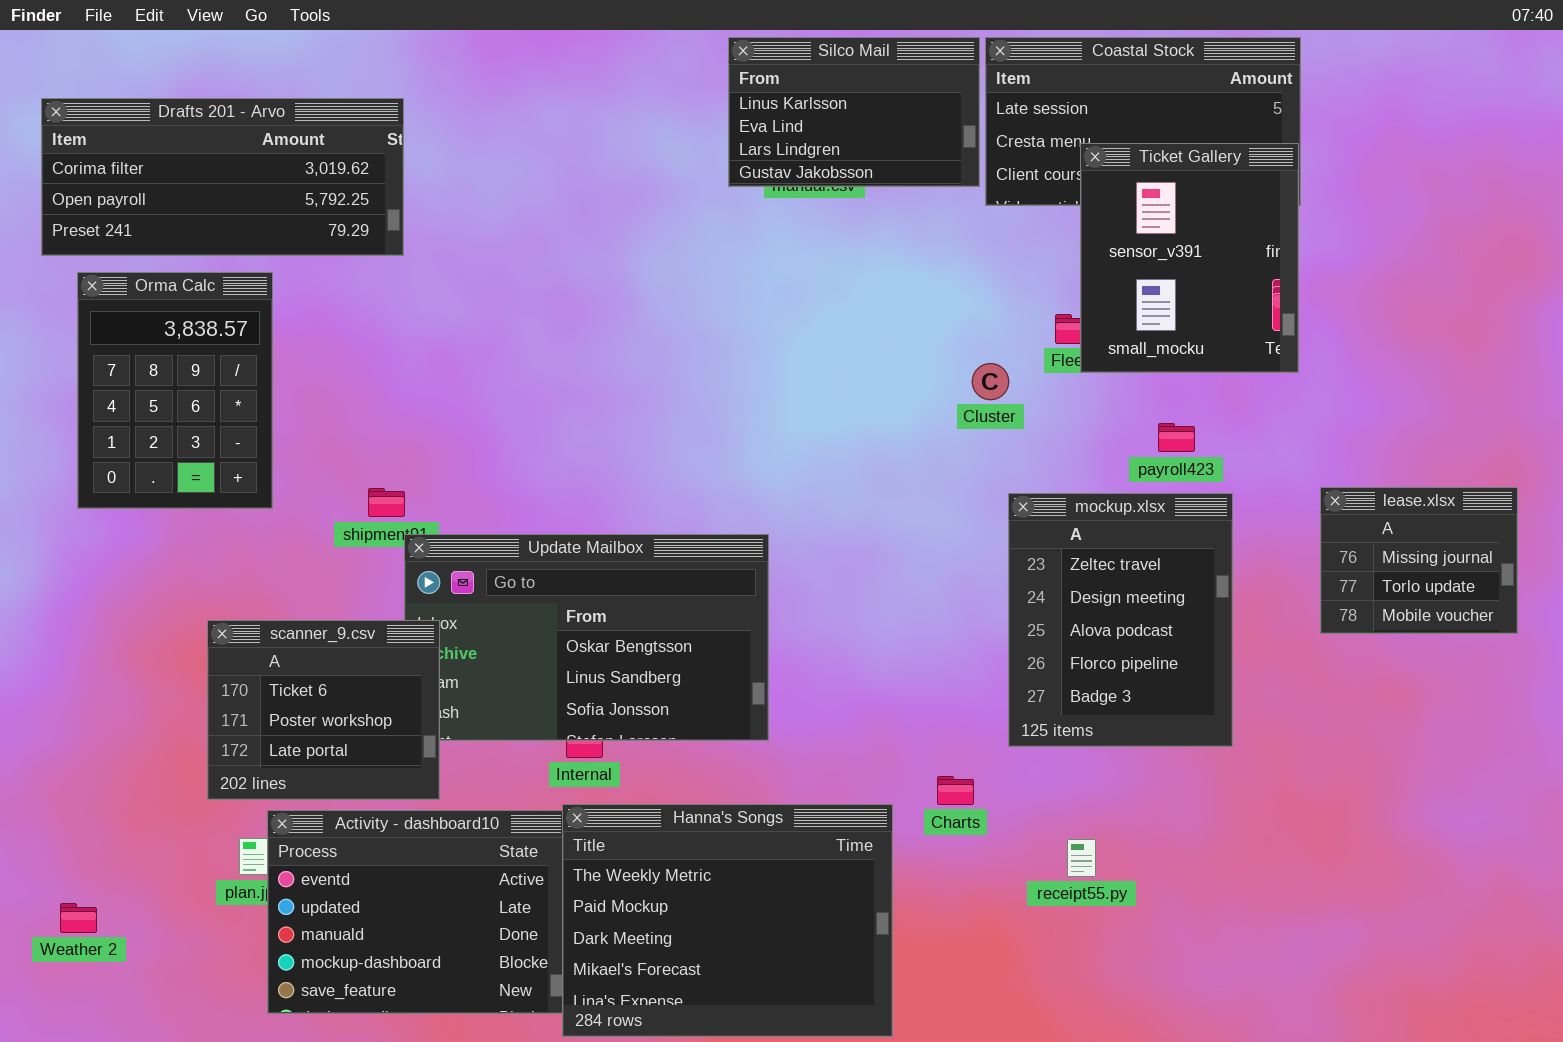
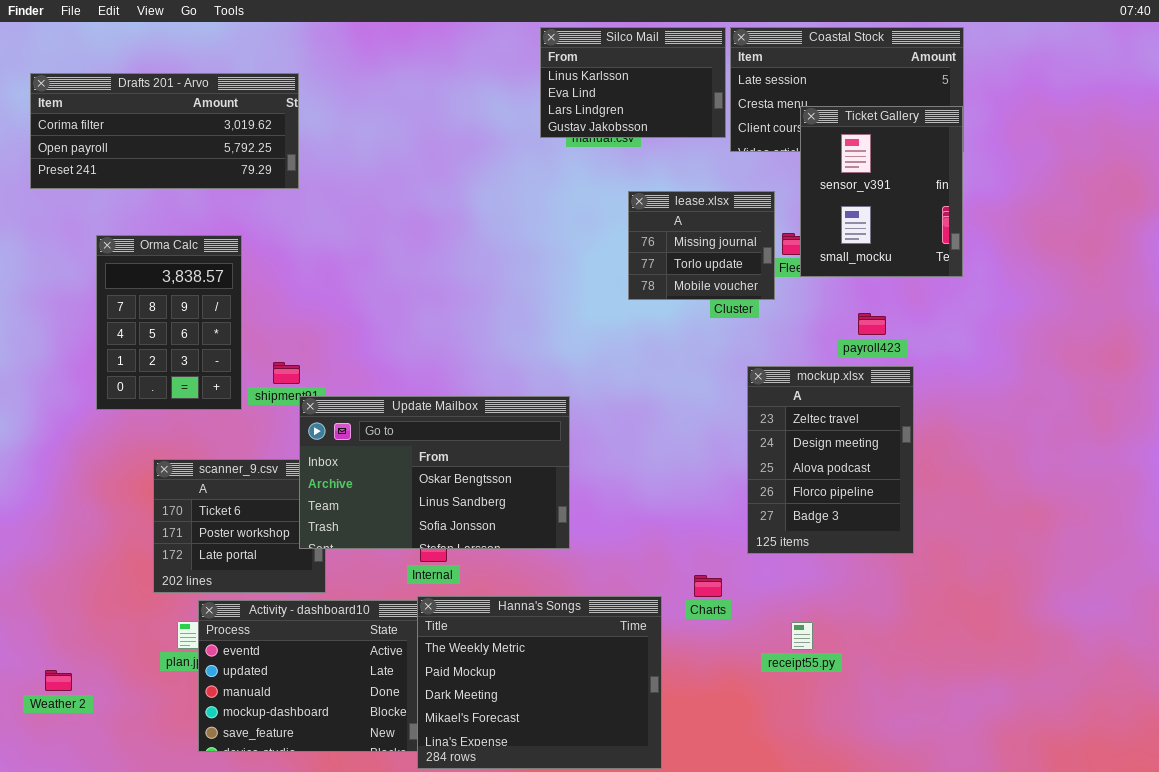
Orma Calc: [77,272,273,509] -> [96,235,242,410], moved
lease.xlsx: [1320,487,1518,634] -> [628,191,775,300], moved
Update Mailbox: [404,534,769,741] -> [299,396,570,549], raised

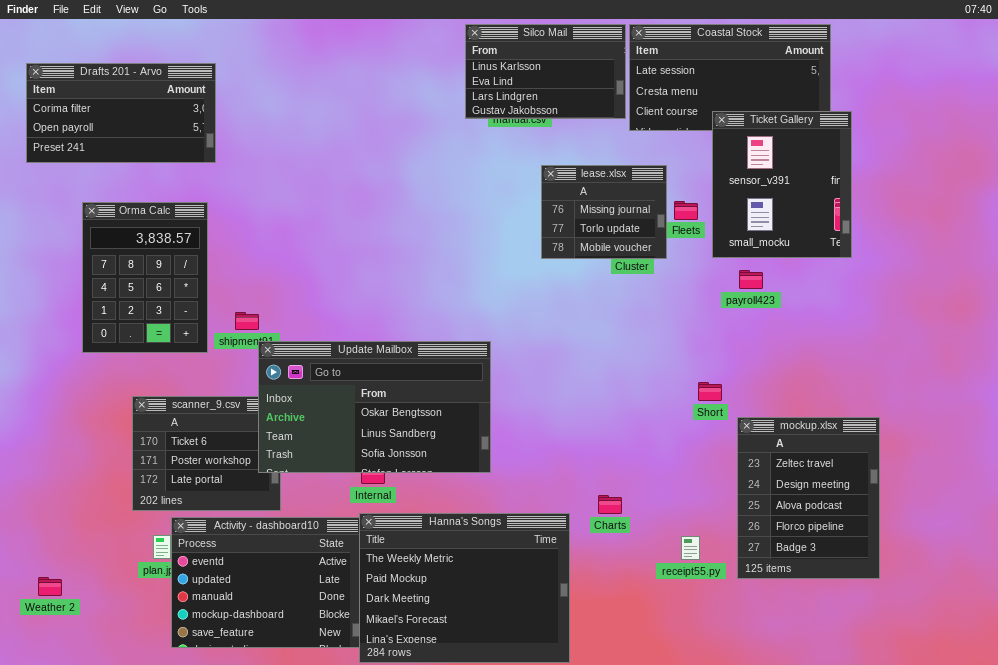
Drafts 201 - Arvo: [30,73,299,189] -> [26,63,216,163], resized
Ticket Gallery: [800,106,963,277] -> [712,111,852,258], moved
mockup.xlsx: [747,366,914,554] -> [737,417,880,579], moved

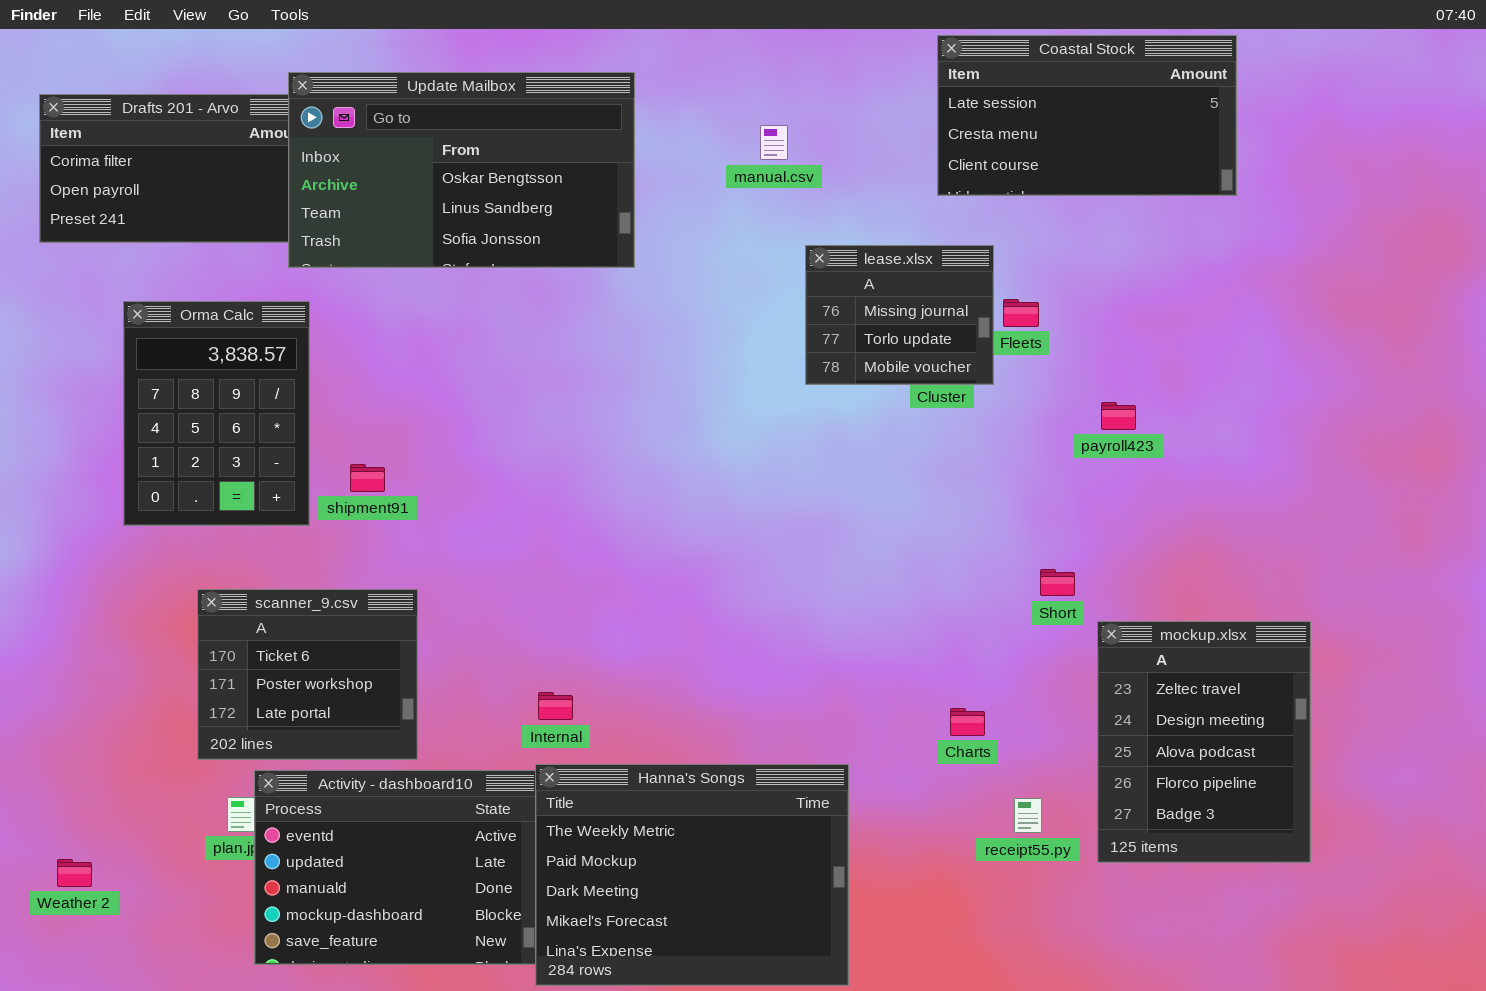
Silco Mail: [465,24,626,119] -> none, closed
Ticket Gallery: [712,111,852,258] -> none, closed
Update Mailbox: [258,341,491,473] -> [288,72,635,268], moved
Charts: [598,495,622,514] -> [950,708,985,736], moved

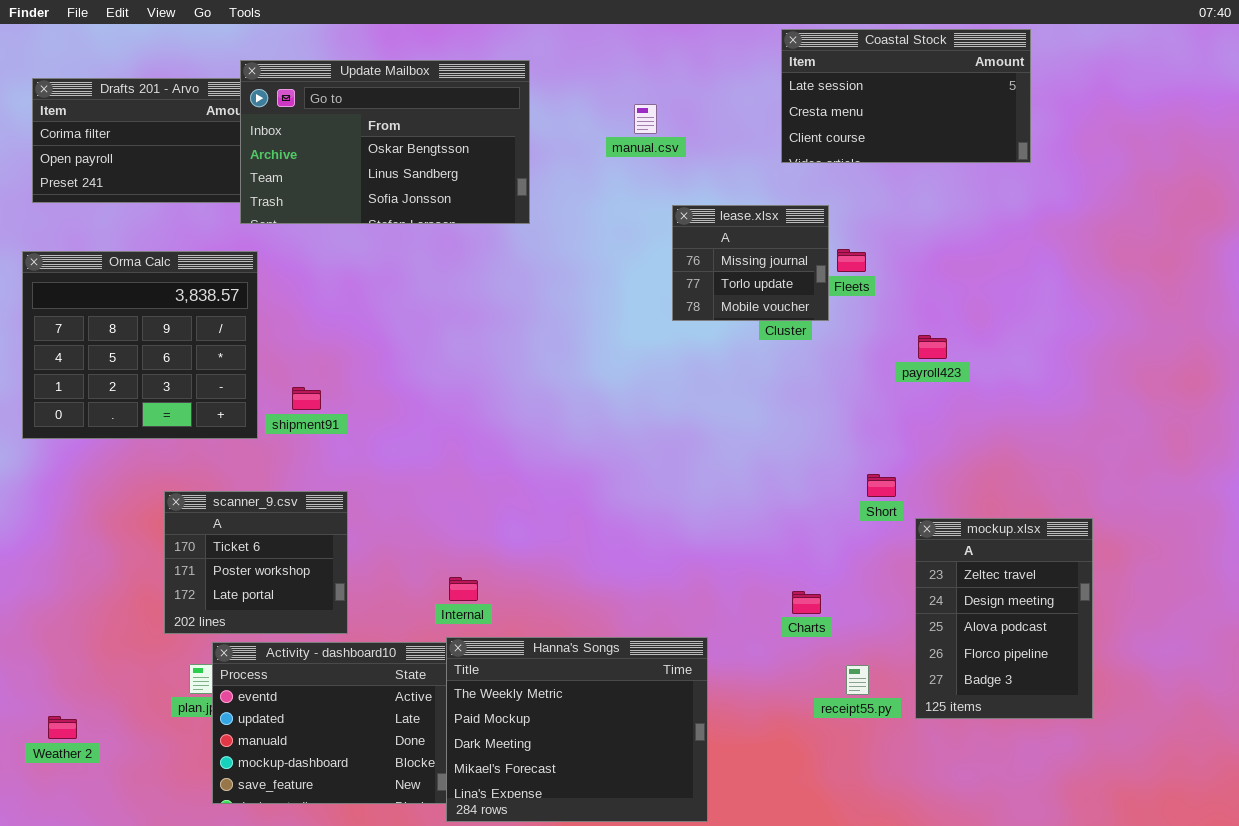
Orma Calc: [123,301,310,526] -> [22,251,258,439], resized

